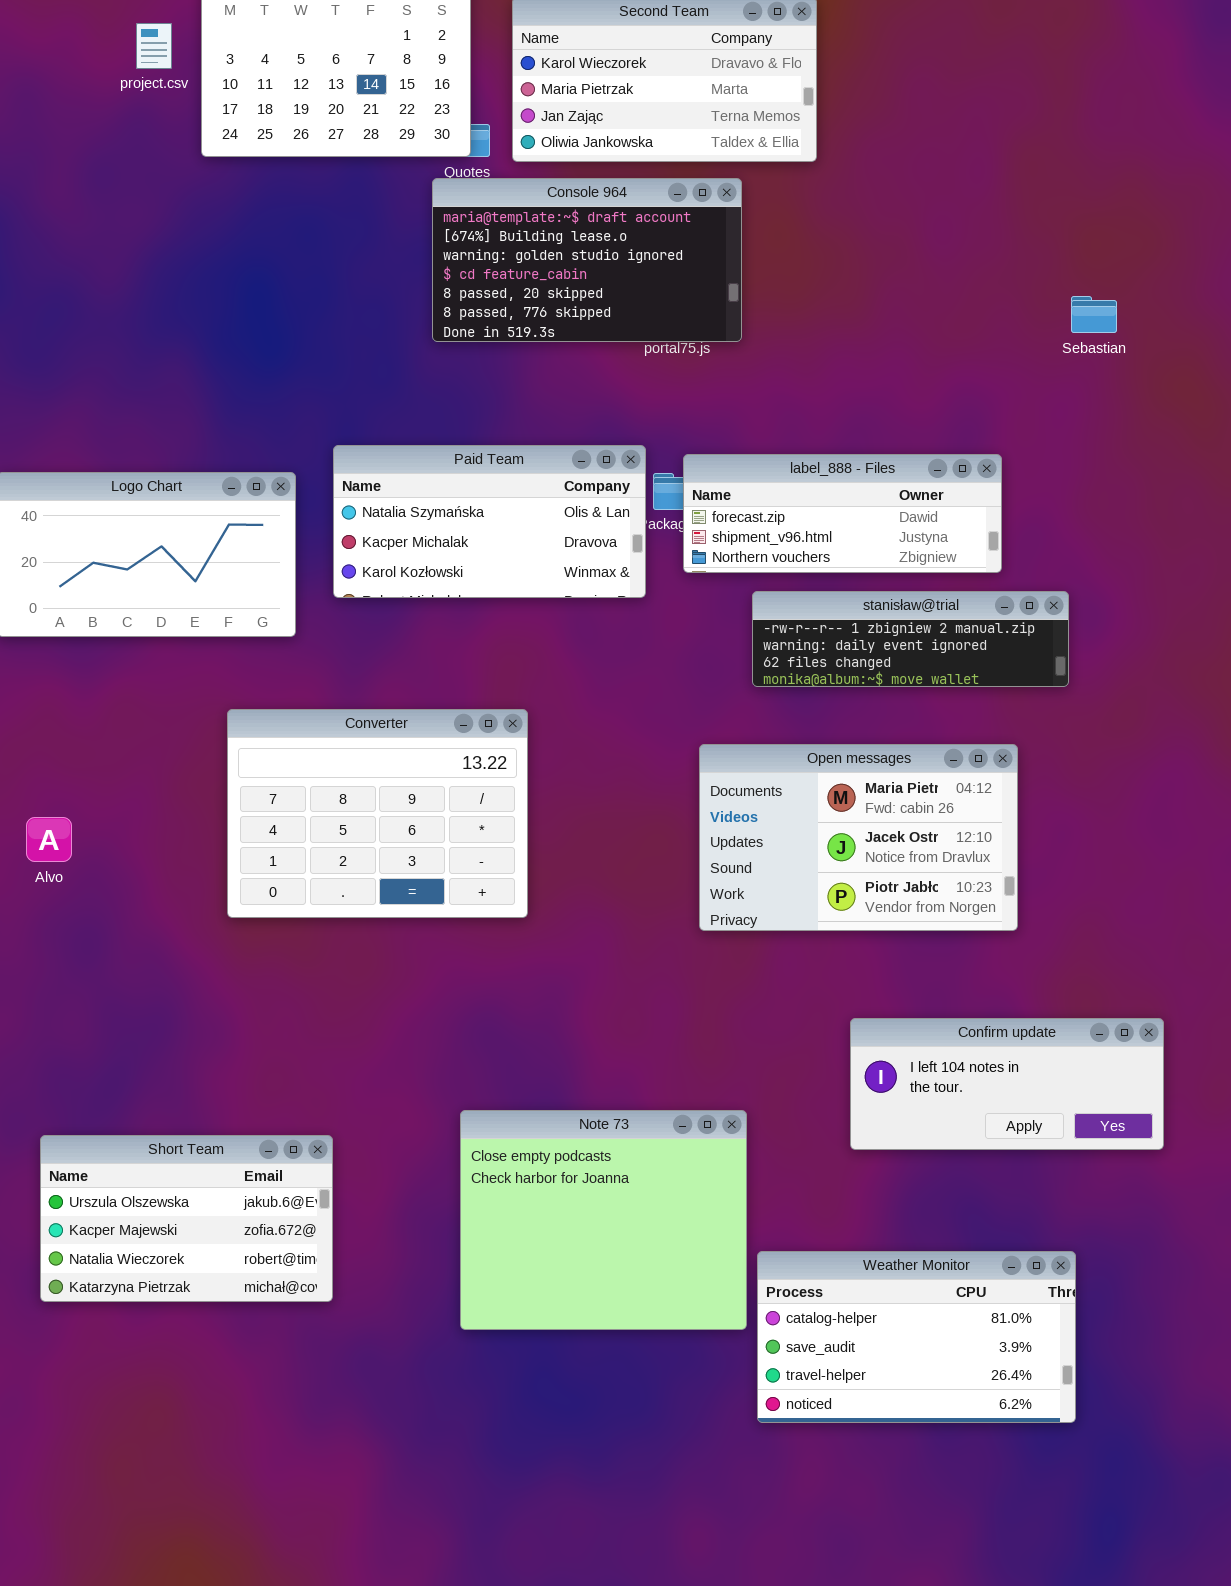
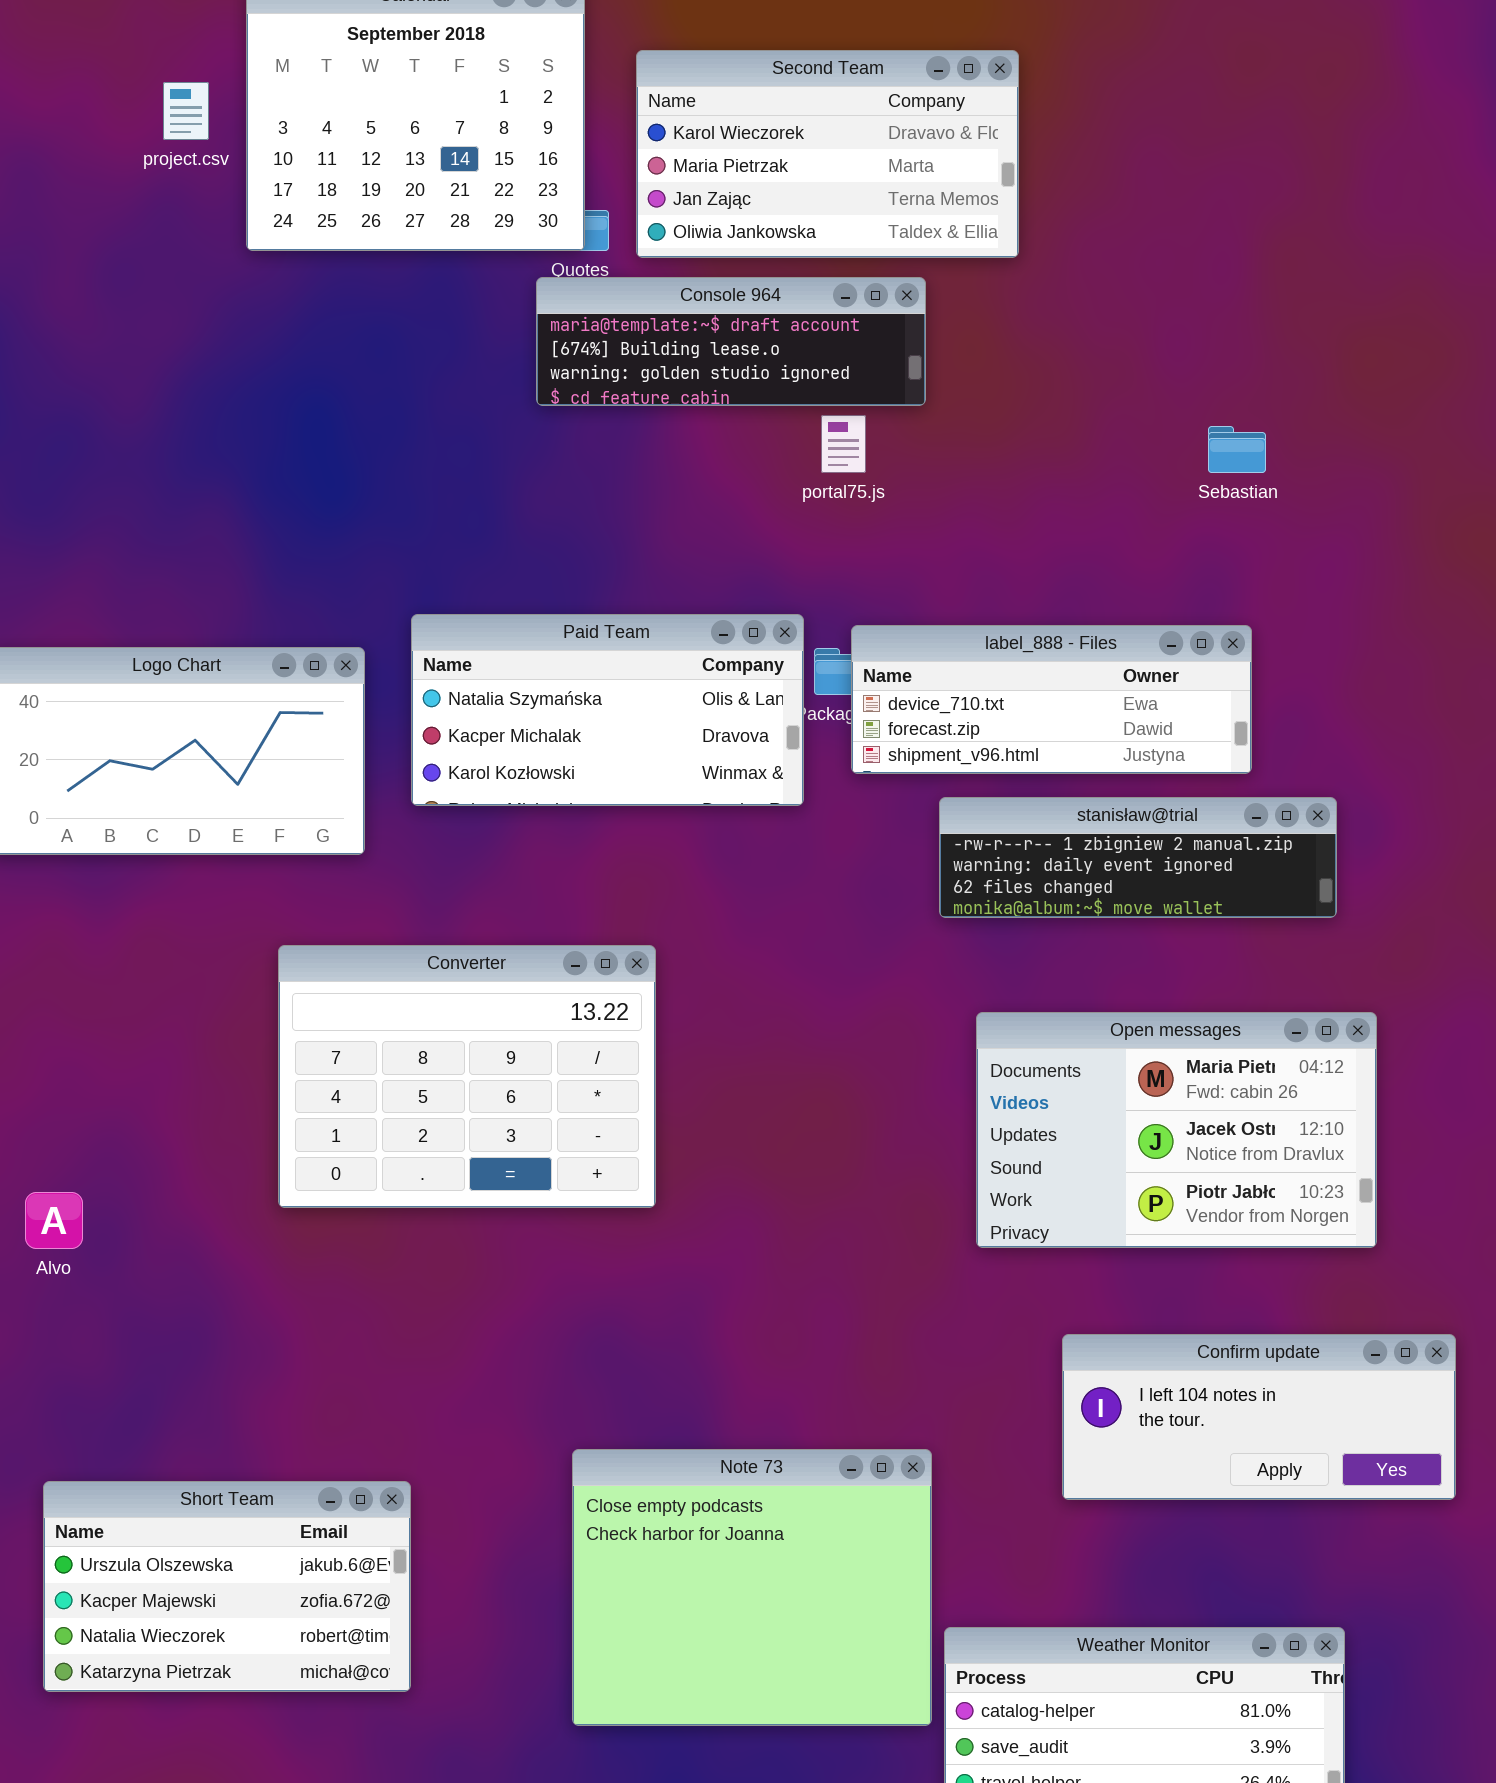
Console 964: [432,178,742,342] -> [536,277,926,406], resized
Sebastian: [1071,296,1117,333] -> [1208,426,1266,473], moved
label_888 - Files: [683,454,1002,573] -> [851,625,1252,774], scrolled up 1 row
Open messages: [699,744,1018,931] -> [976,1012,1377,1248], moved
Alvo: [26,817,72,862] -> [25,1192,83,1249], moved

